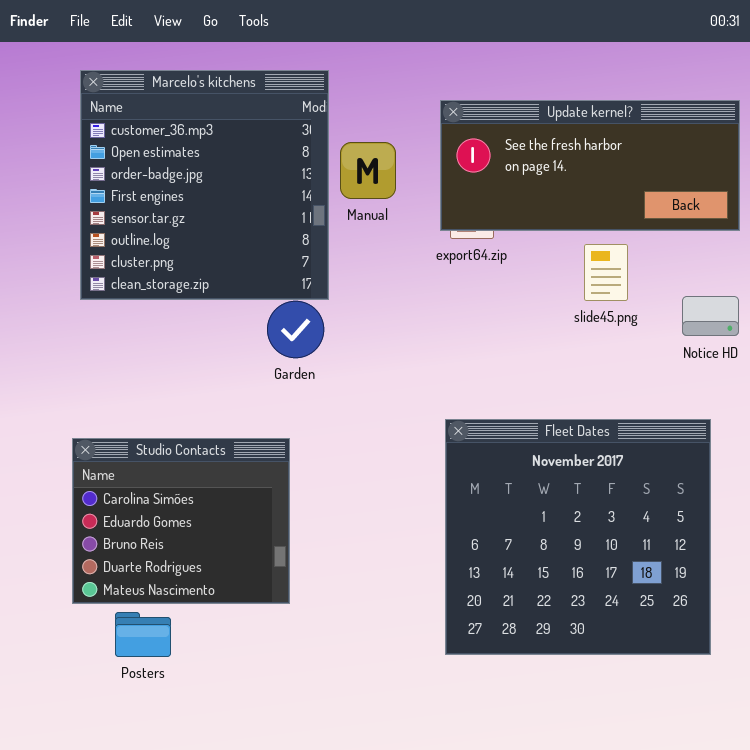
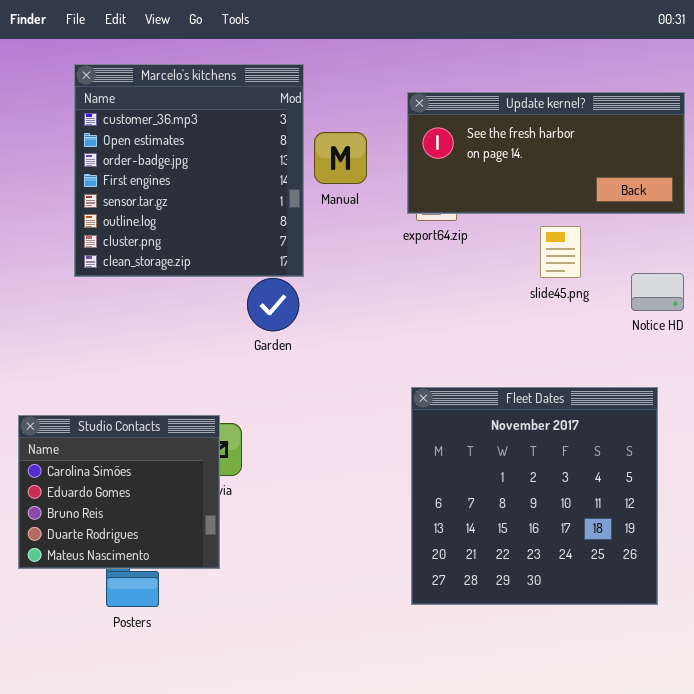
Studio Contacts: [72,438,290,604] -> [18,415,220,569], moved

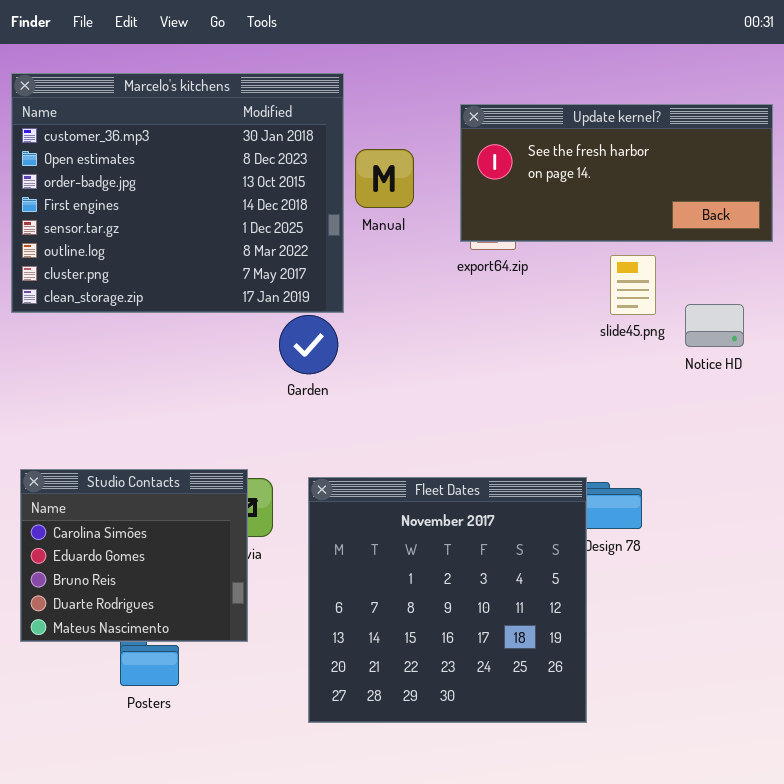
Marcelo's kitchens: [74,64,304,277] -> [11,73,344,313], resized
Notice HD: [631,273,684,311] -> [685,304,744,347], moved
Fleet Dates: [411,387,658,605] -> [308,477,587,723], moved

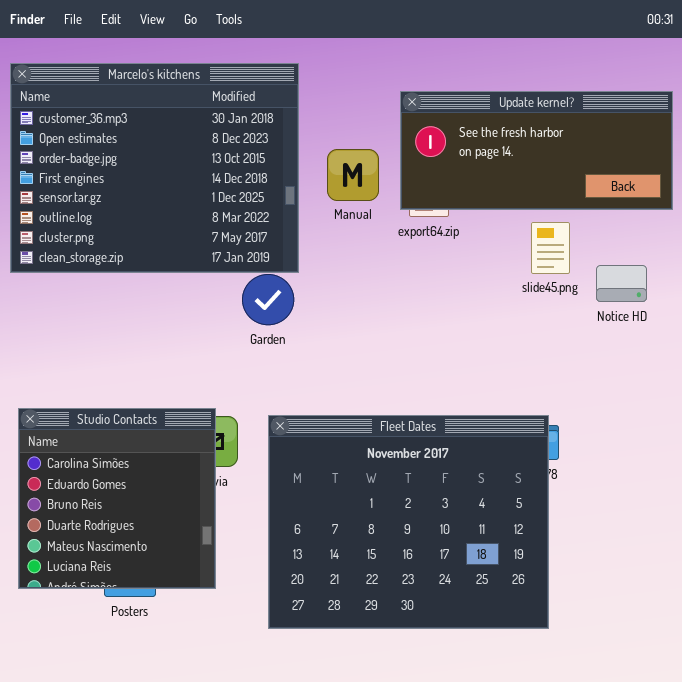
Manual: [355,149,414,208] -> [327,149,379,201], moved
Studio Contacts: [20,469,248,642] -> [18,408,216,589], resized
Fleet Dates: [308,477,587,723] -> [268,415,549,629], resized

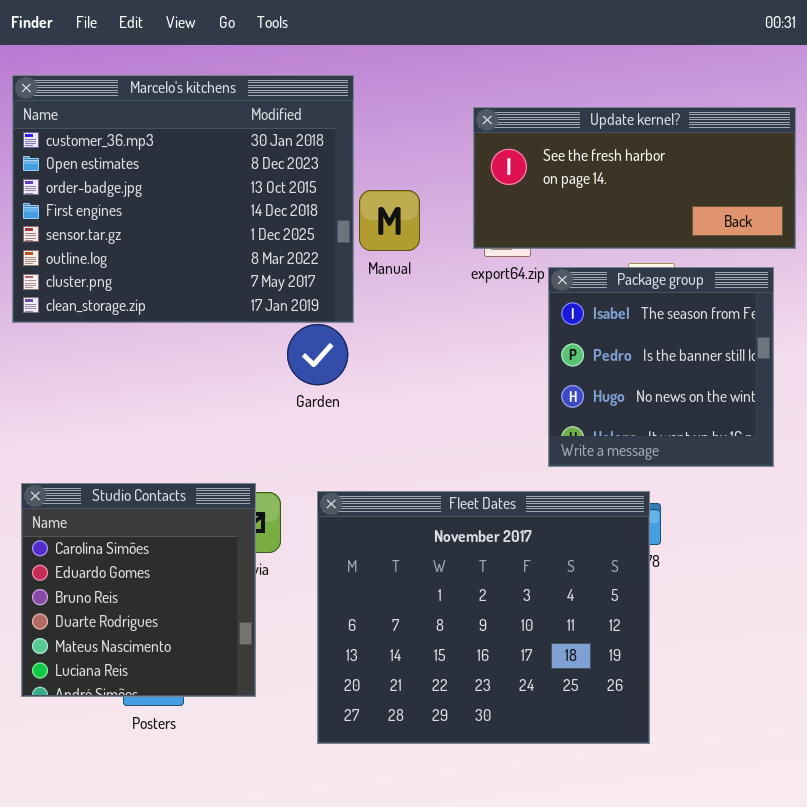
Manual: [327,149,379,201] -> [359,190,420,251], moved
Package group: none -> [548,267,774,467], opened

